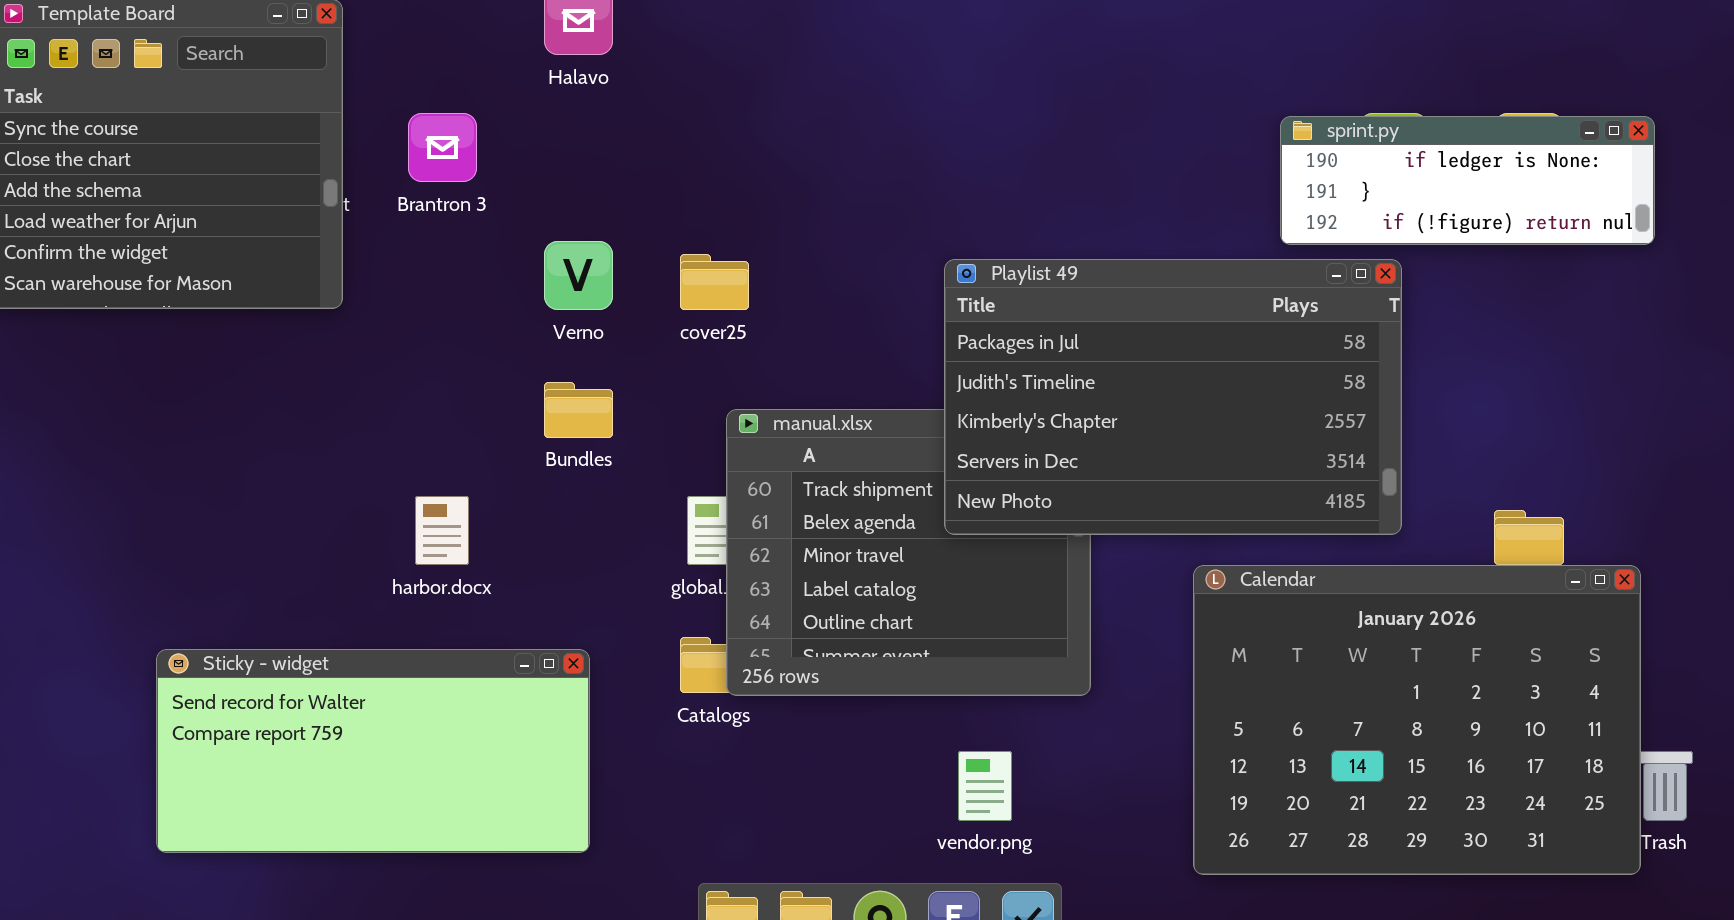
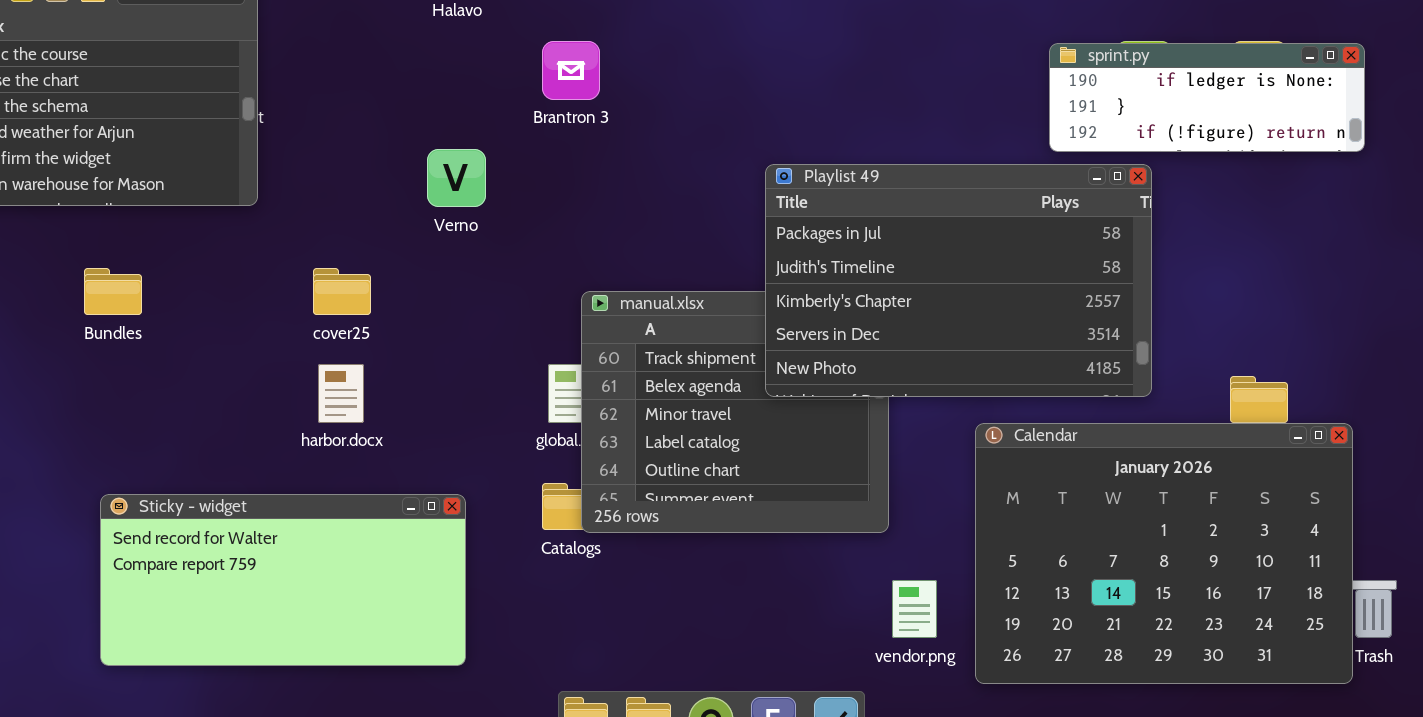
Brantron 3: [408,113,477,182] -> [542,41,600,100], moved
cover25: [680,254,749,310] -> [313,268,371,315], moved
Bundles: [544,382,613,438] -> [84,268,142,315], moved
vendor.png: [958,751,1012,821] -> [892,580,937,638], moved

